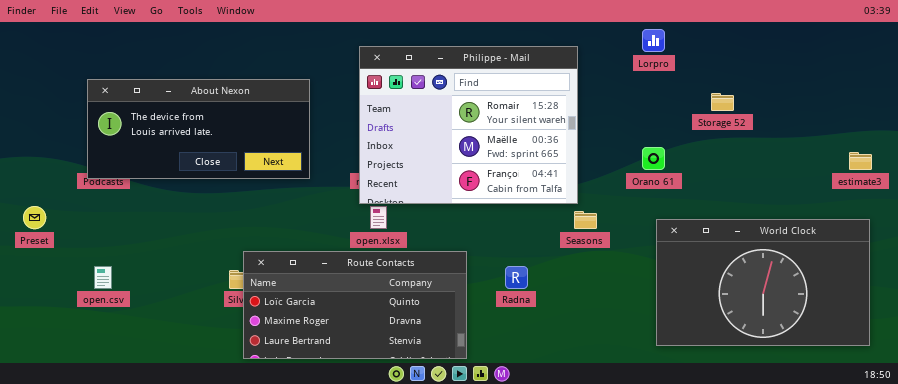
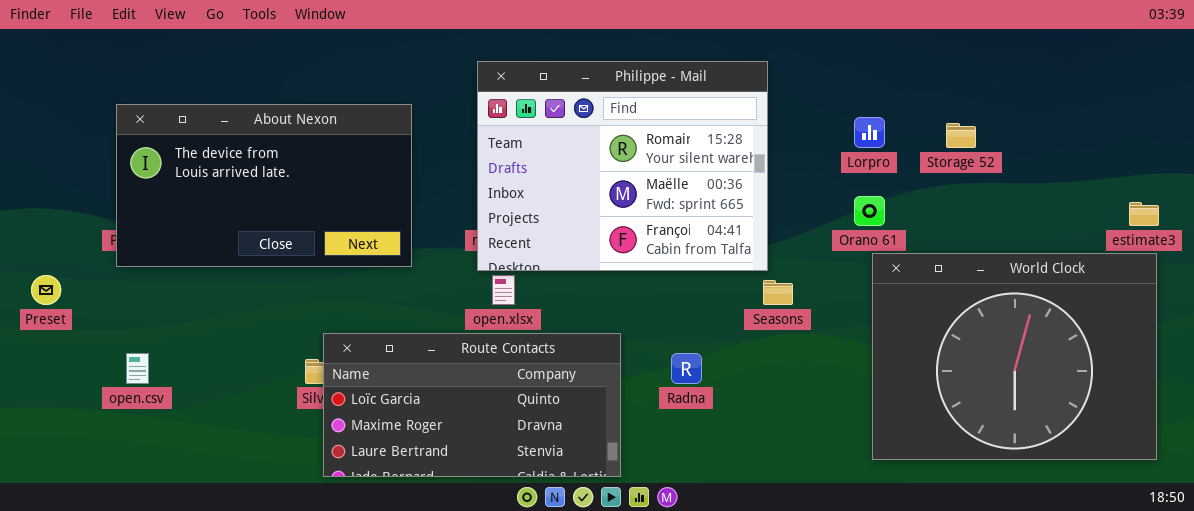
Lorpro: [642,29,665,52] -> [854,117,885,148], moved
About Nexon: [87,79,310,179] -> [116,104,412,267], resized
World Clock: [656,219,870,346] -> [872,253,1157,460], resized

